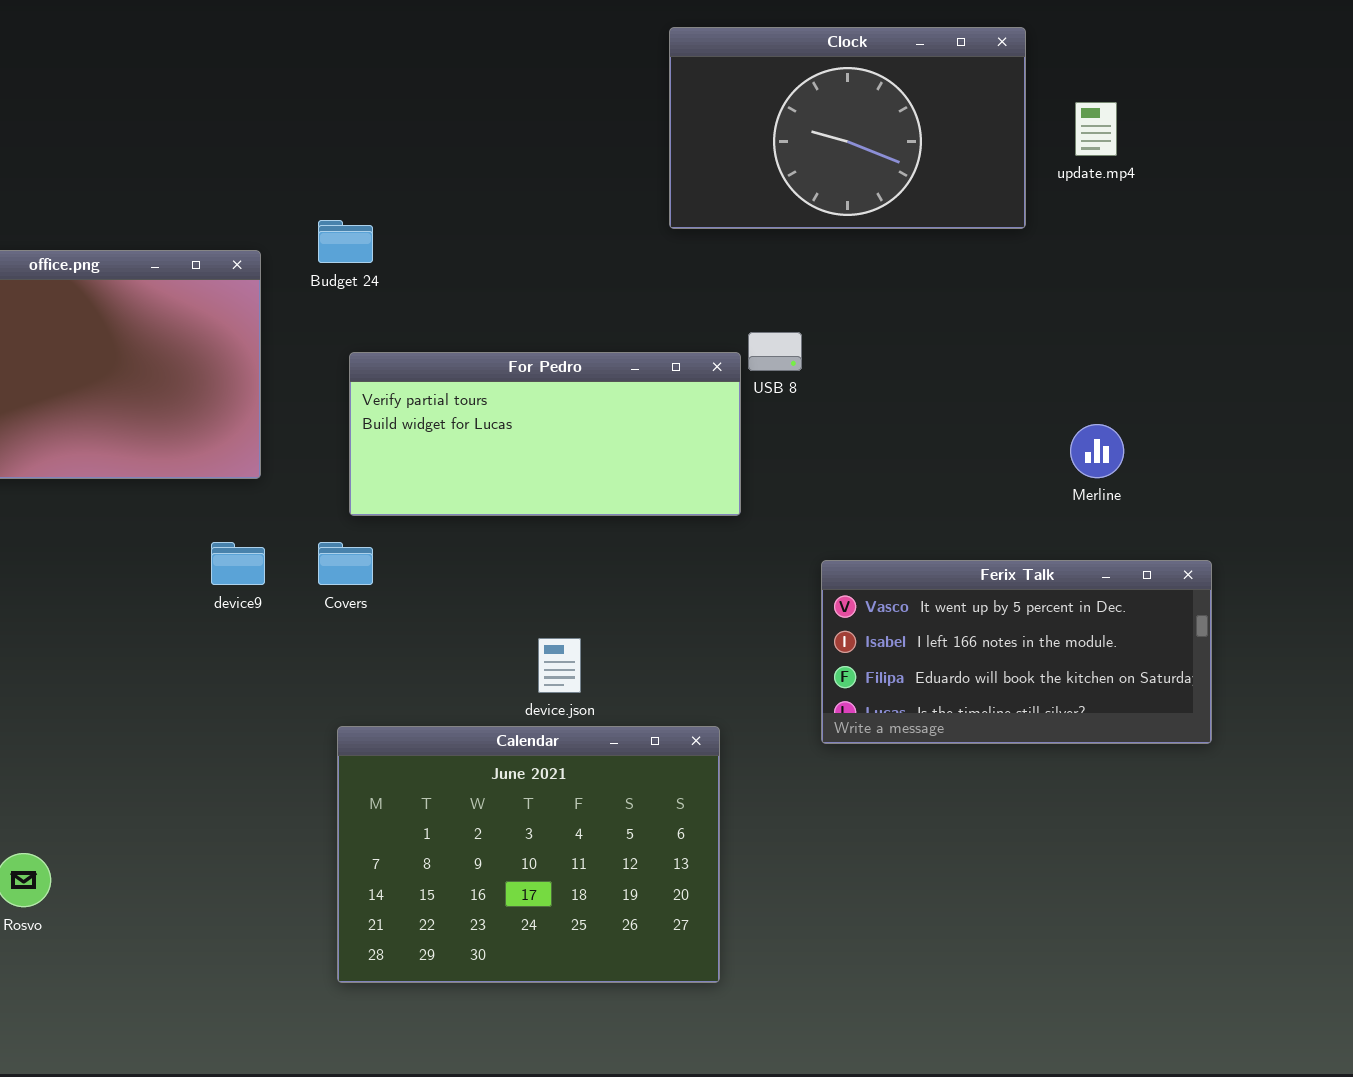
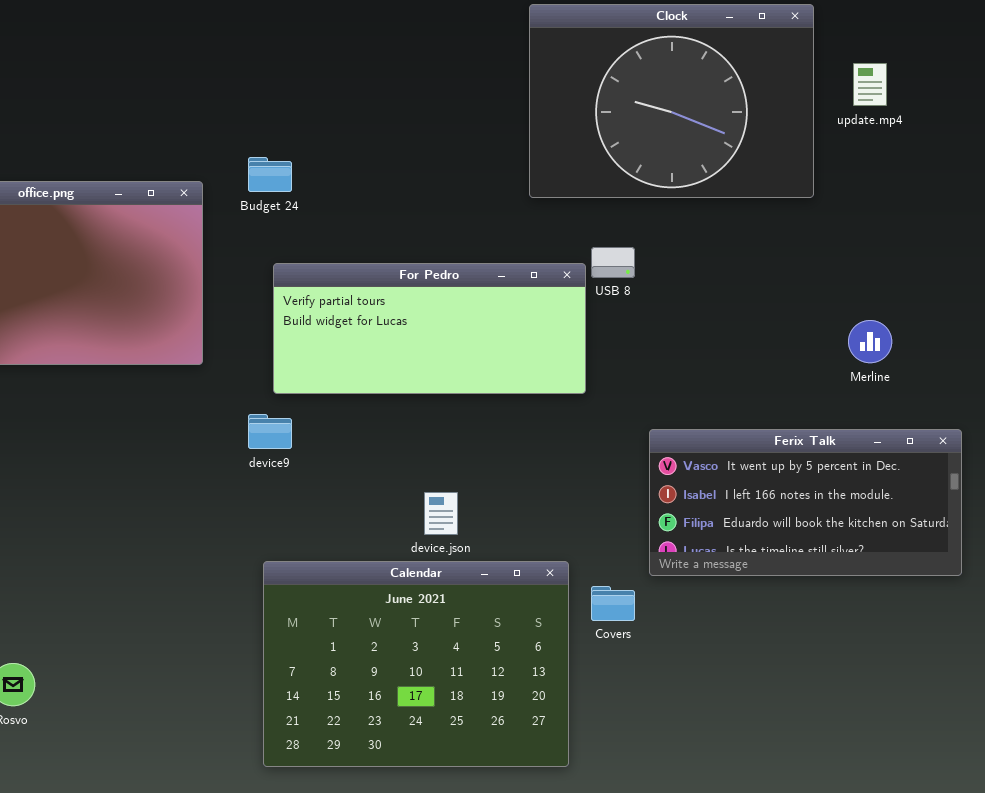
Clock: [669,27,1026,229] -> [529,4,814,198], resized
device9: [211,542,265,585] -> [248,414,292,449], moved
Covers: [318,542,373,585] -> [591,586,635,621], moved

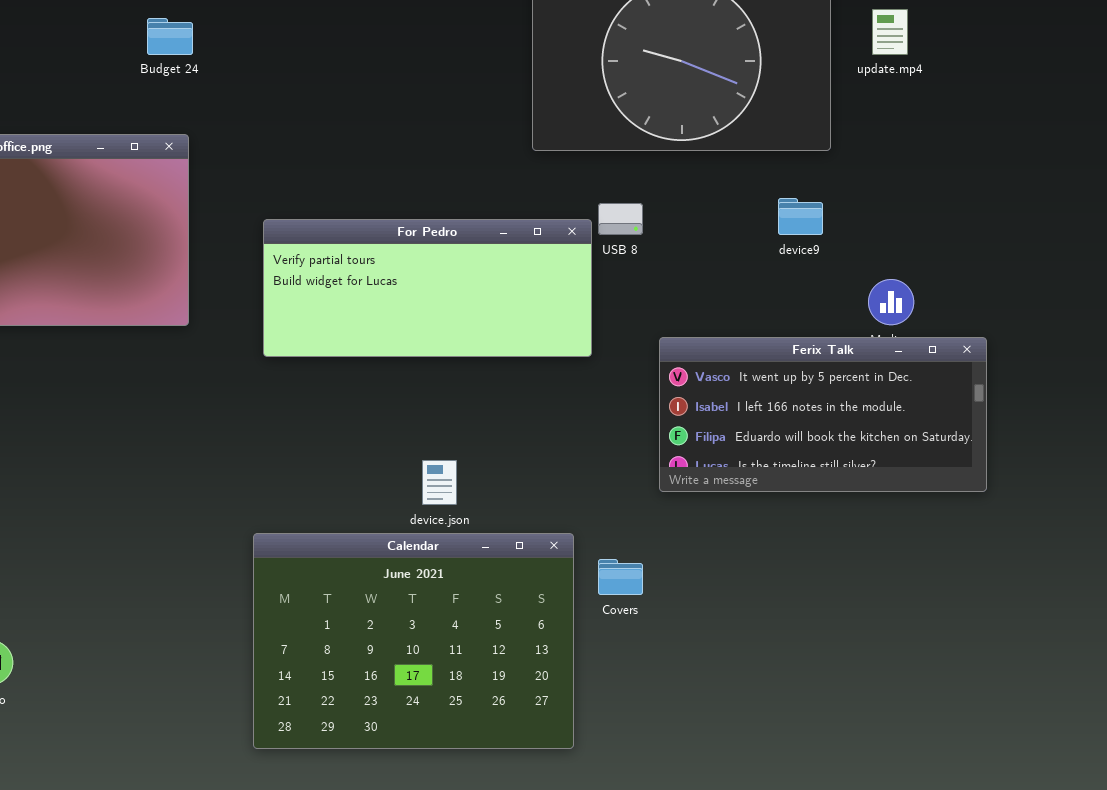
Budget 24: [248,157,292,192] -> [147,18,193,55], moved
device9: [248,414,292,449] -> [778,198,823,235], moved
Ferix Talk: [649,429,962,576] -> [659,337,987,492], moved

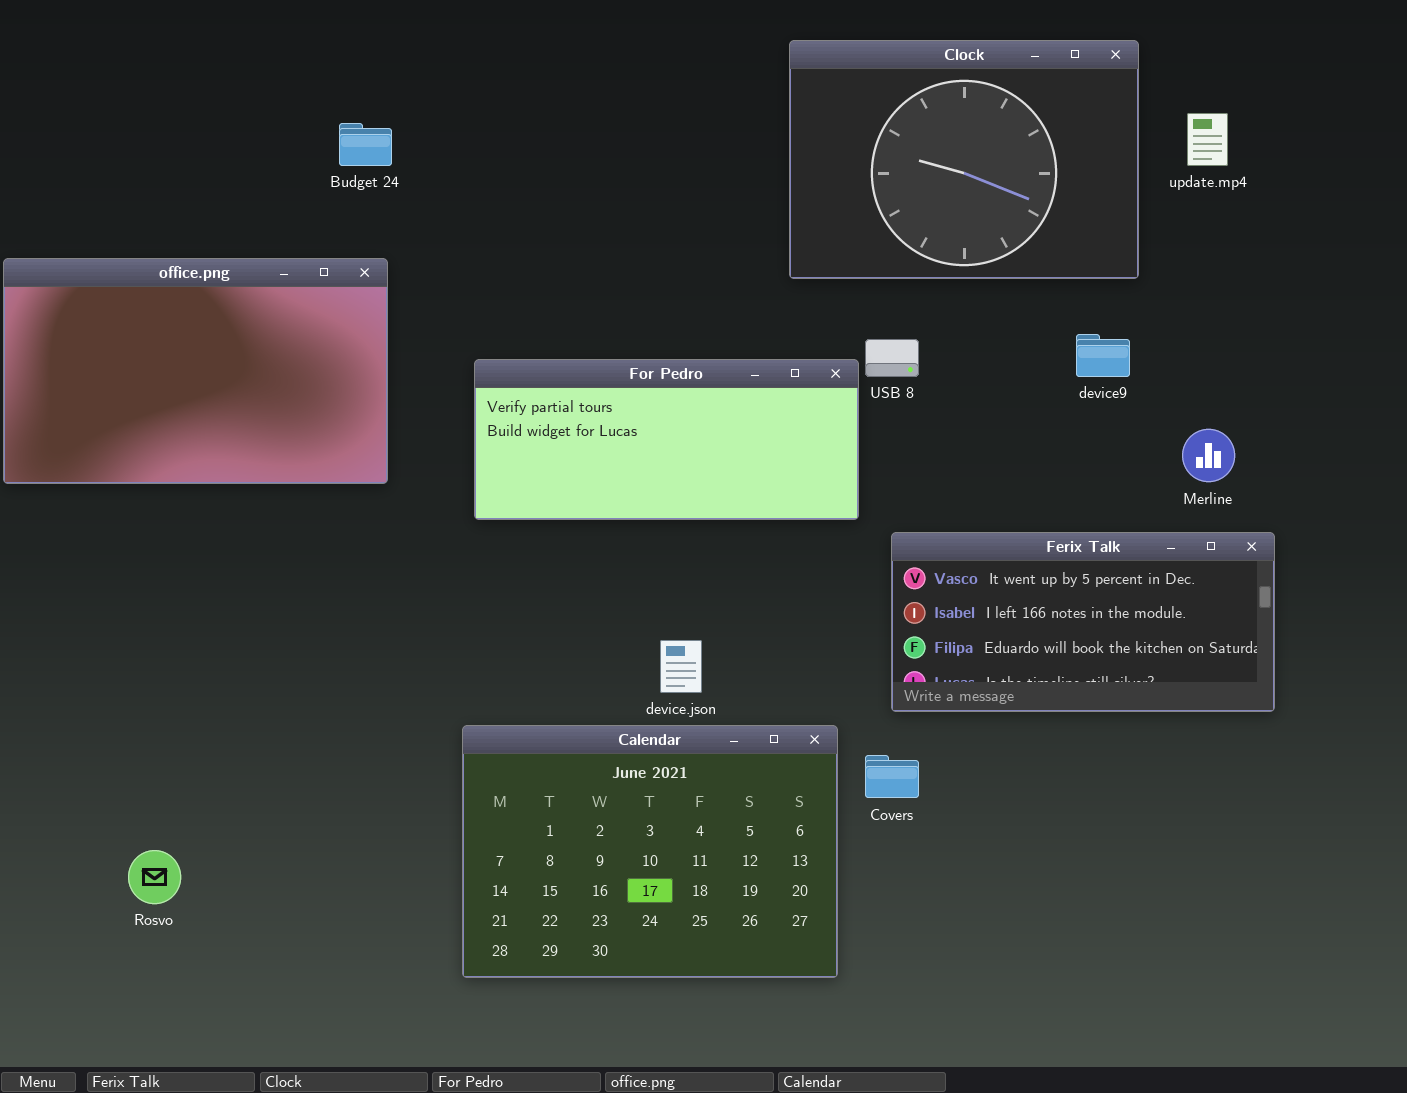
Ferix Talk: [659,337,987,492] -> [891,532,1275,712], moved

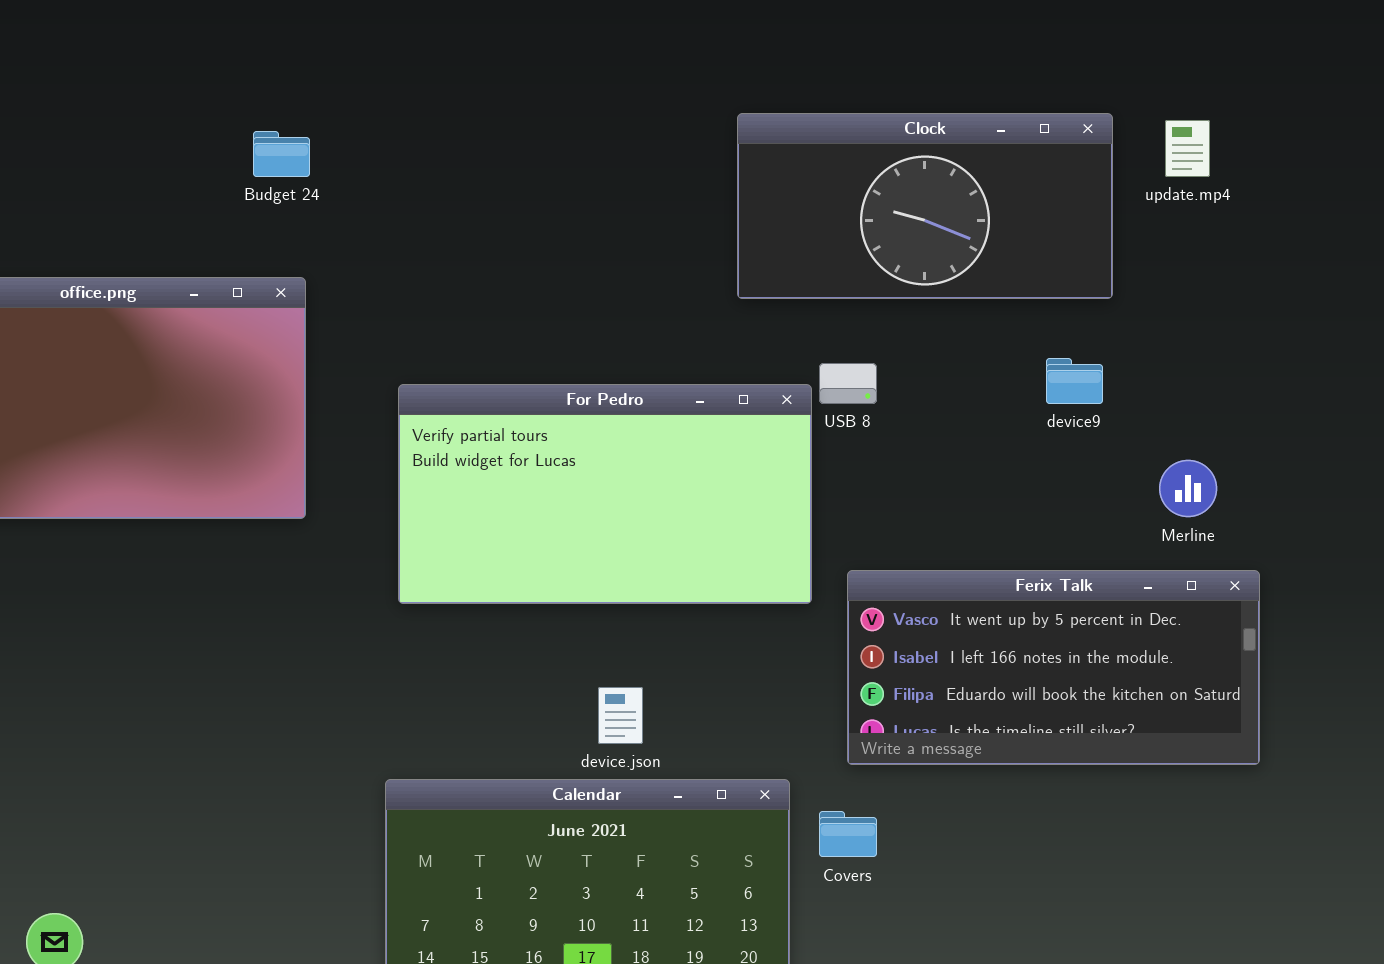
Clock: [789,40,1139,279] -> [737,113,1113,299], resized
For Pedro: [474,359,859,520] -> [398,384,812,604], resized

